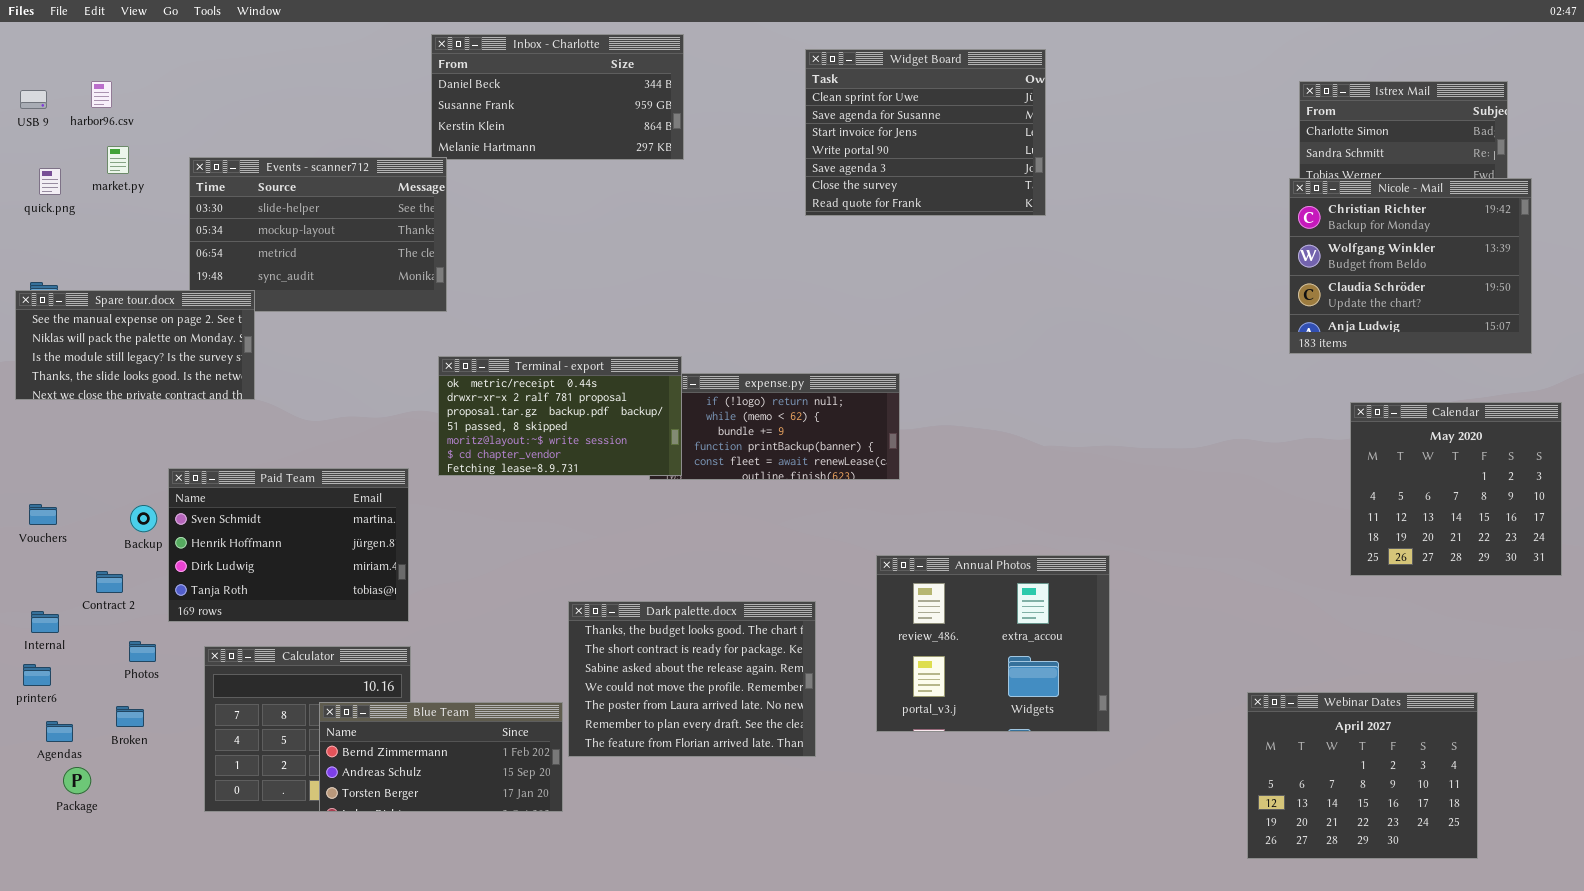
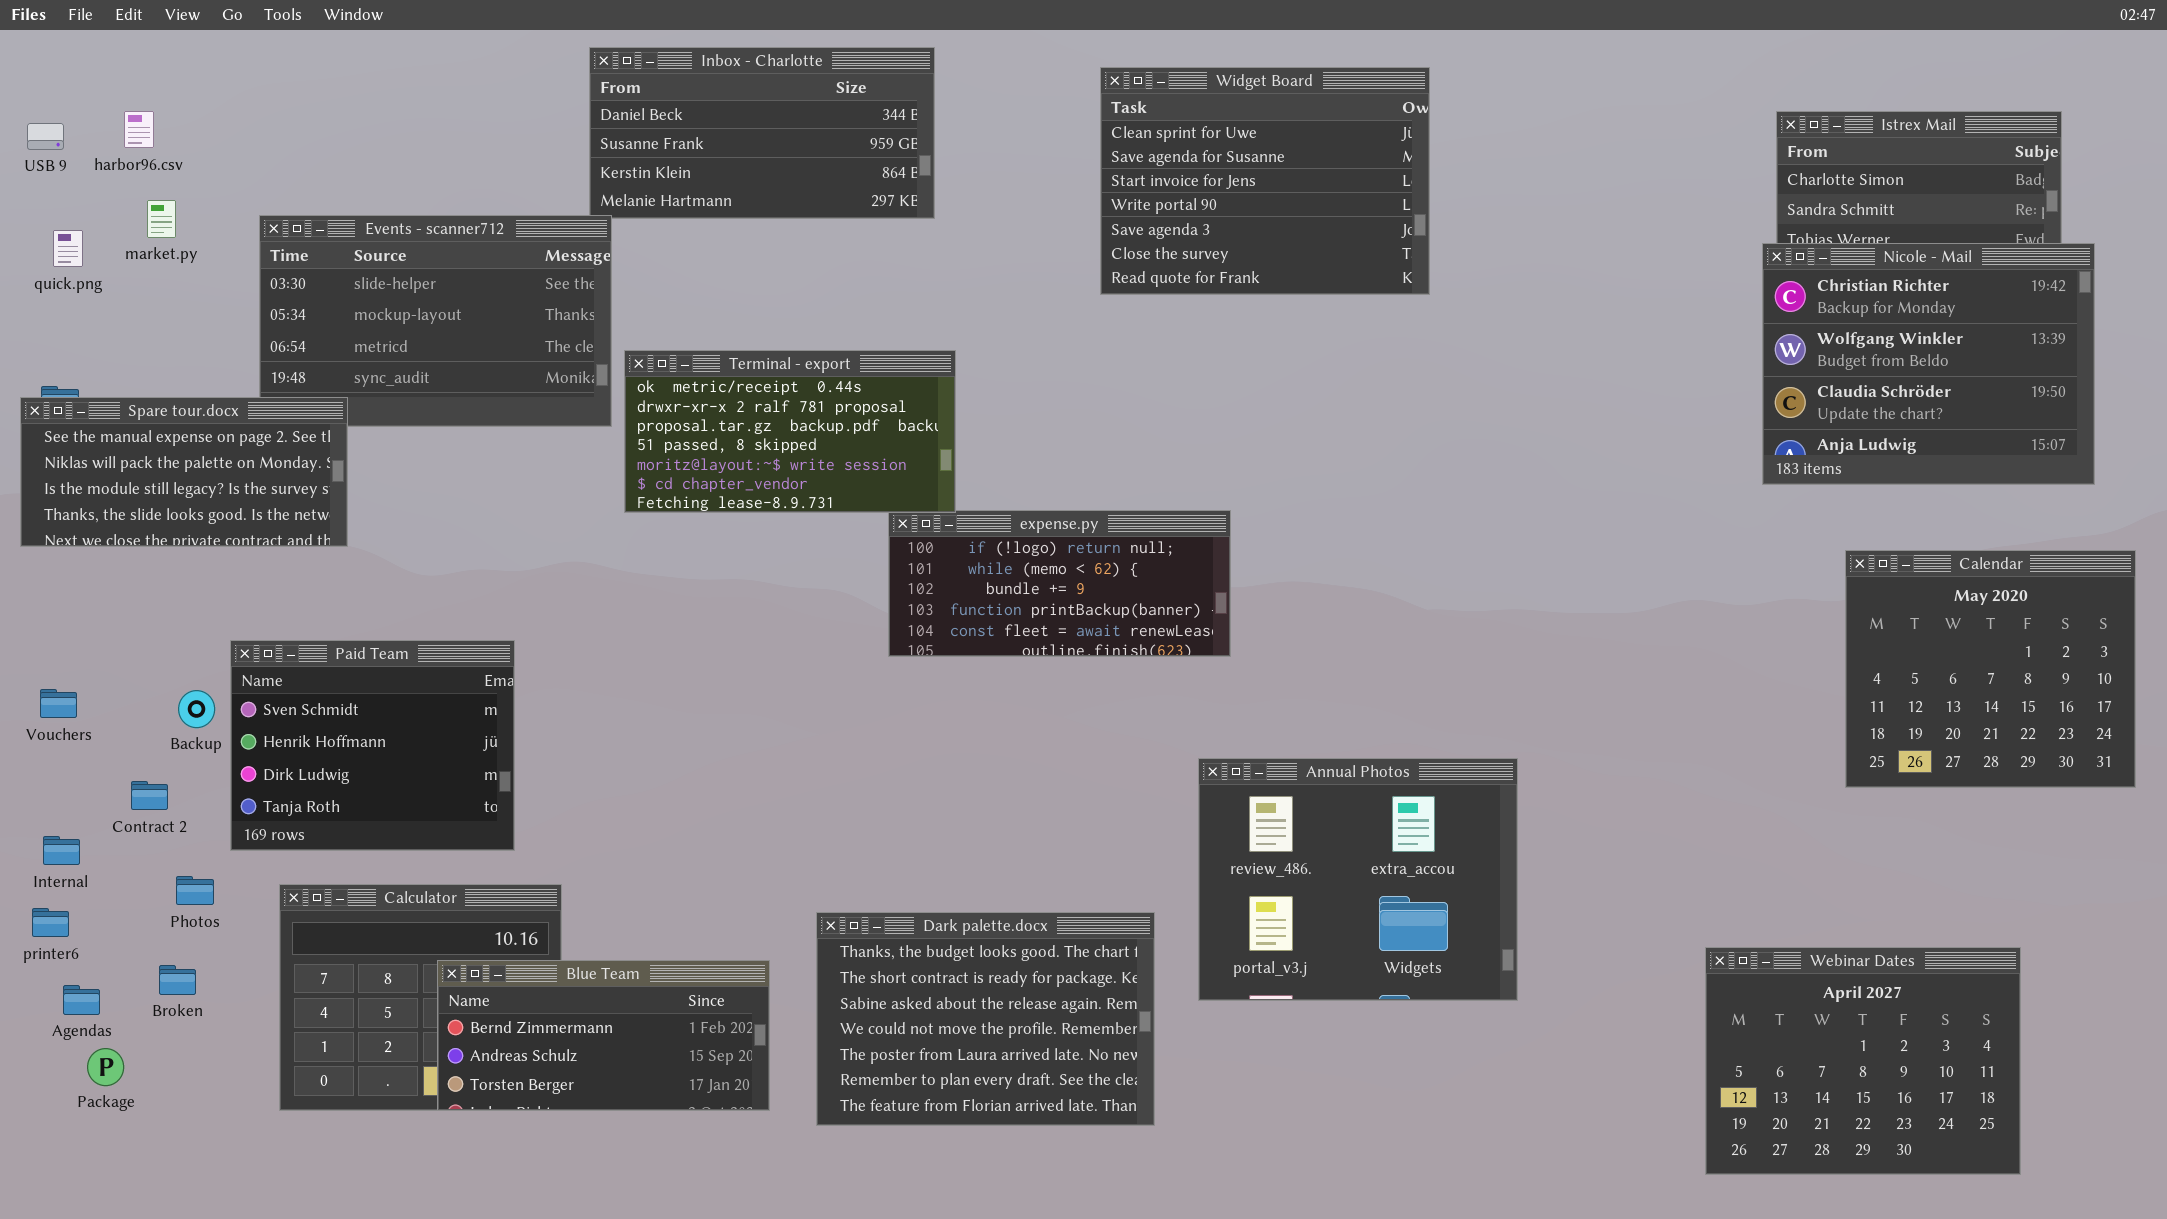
Terminal - export: [438,356,682,476] -> [624,350,956,513], moved
Paid Team: [168,468,409,622] -> [230,640,515,851], resized
Dark palette.docx: [568,601,816,757] -> [816,912,1155,1126], moved

